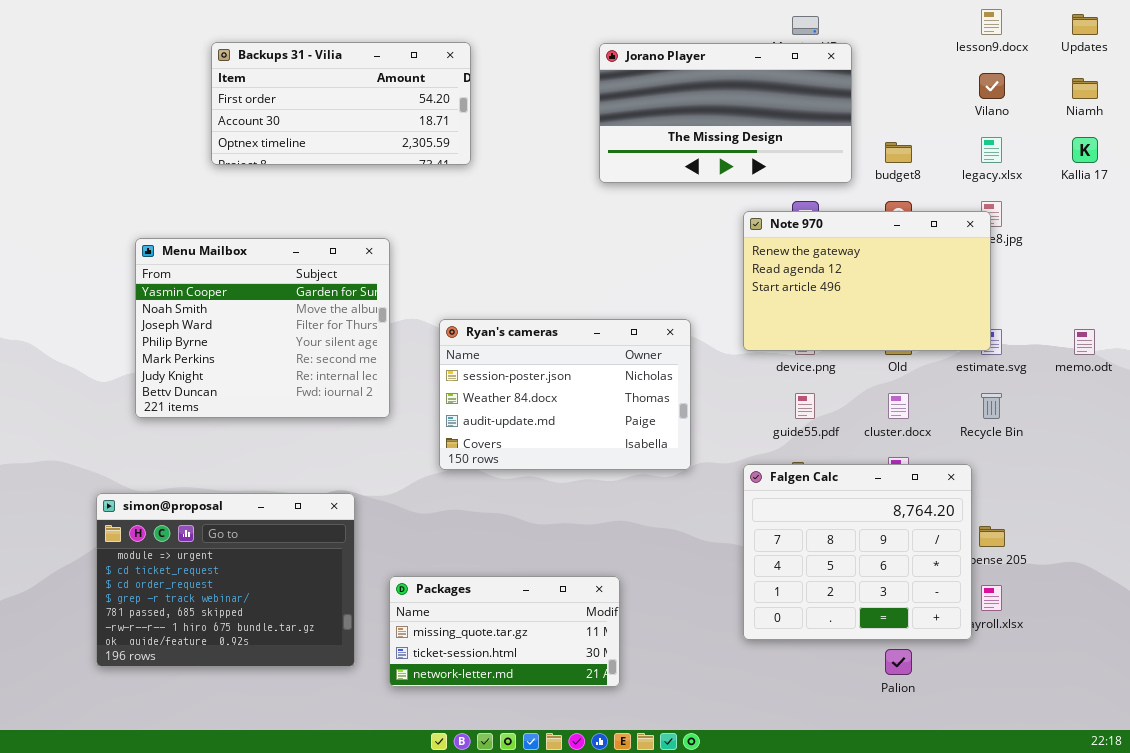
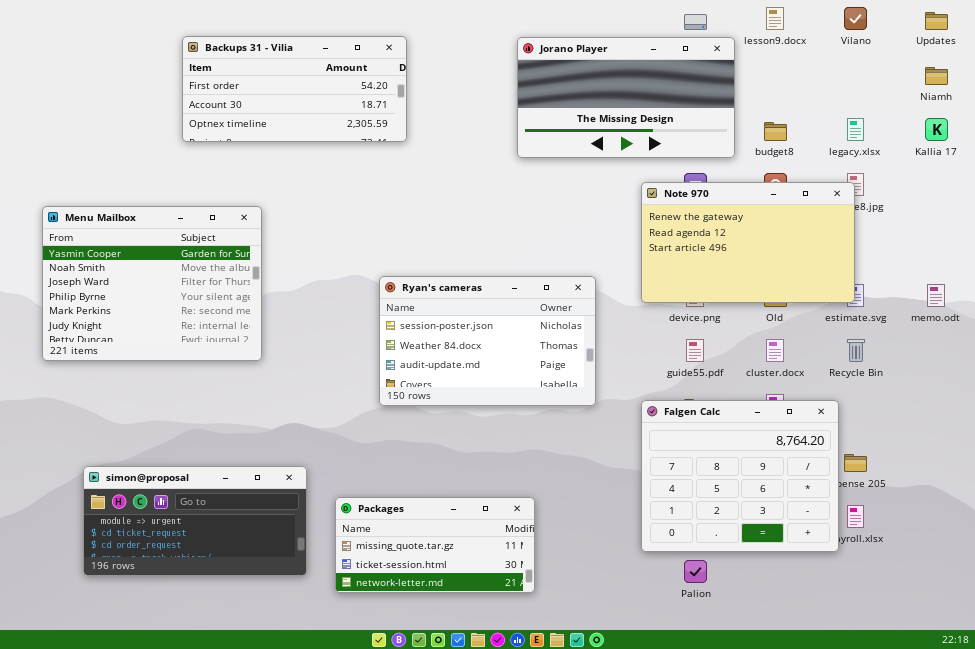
lesson9.docx: [981,9,1002,35] -> [766,7,784,30], moved
Vilano: [979,73,1005,99] -> [844,7,867,30], moved
Menu Mailbox: [135,238,390,418] -> [42,206,262,361], moved
simon@proposal: [96,493,355,667] -> [83,466,307,576], resized
Palion: [885,649,912,675] -> [684,560,707,583], moved

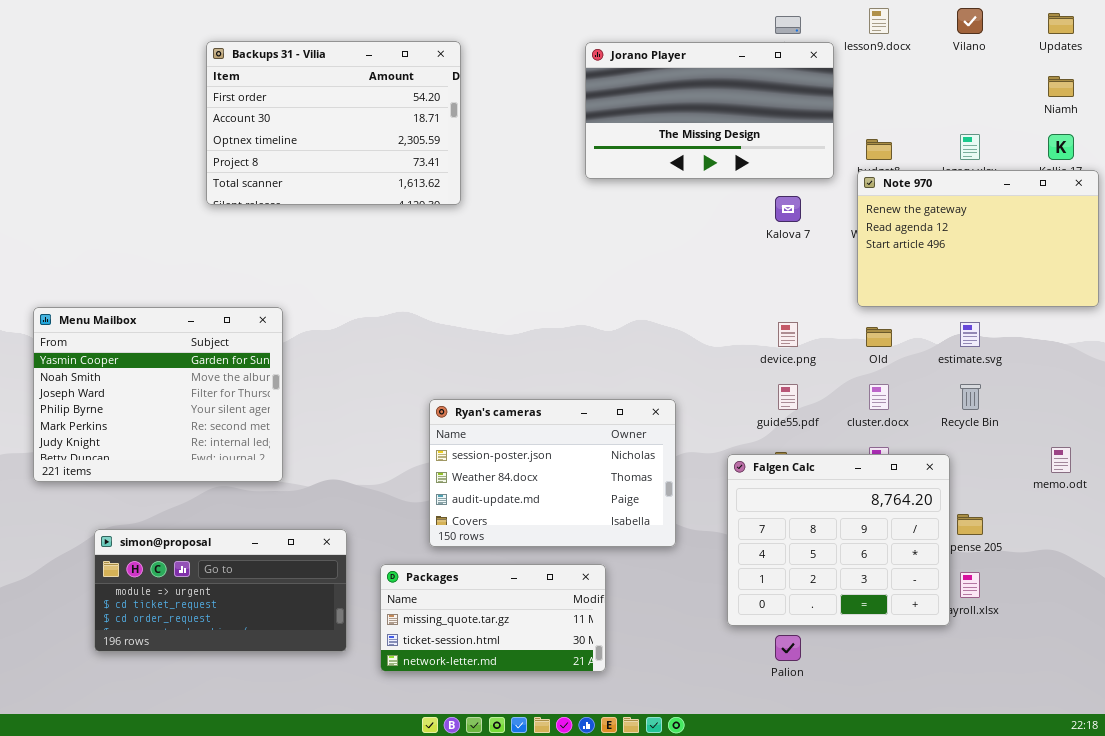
Backups 31 - Vilia: [182,36,407,142] -> [206,41,461,205], resized
Note 970: [641,182,855,303] -> [857,170,1099,307], moved
Menu Mailbox: [42,206,262,361] -> [33,307,283,482], moved
Ryan's cameras: [379,276,596,406] -> [429,399,676,547], moved
memo.odt: [927,284,945,307] -> [1051,447,1071,473], moved

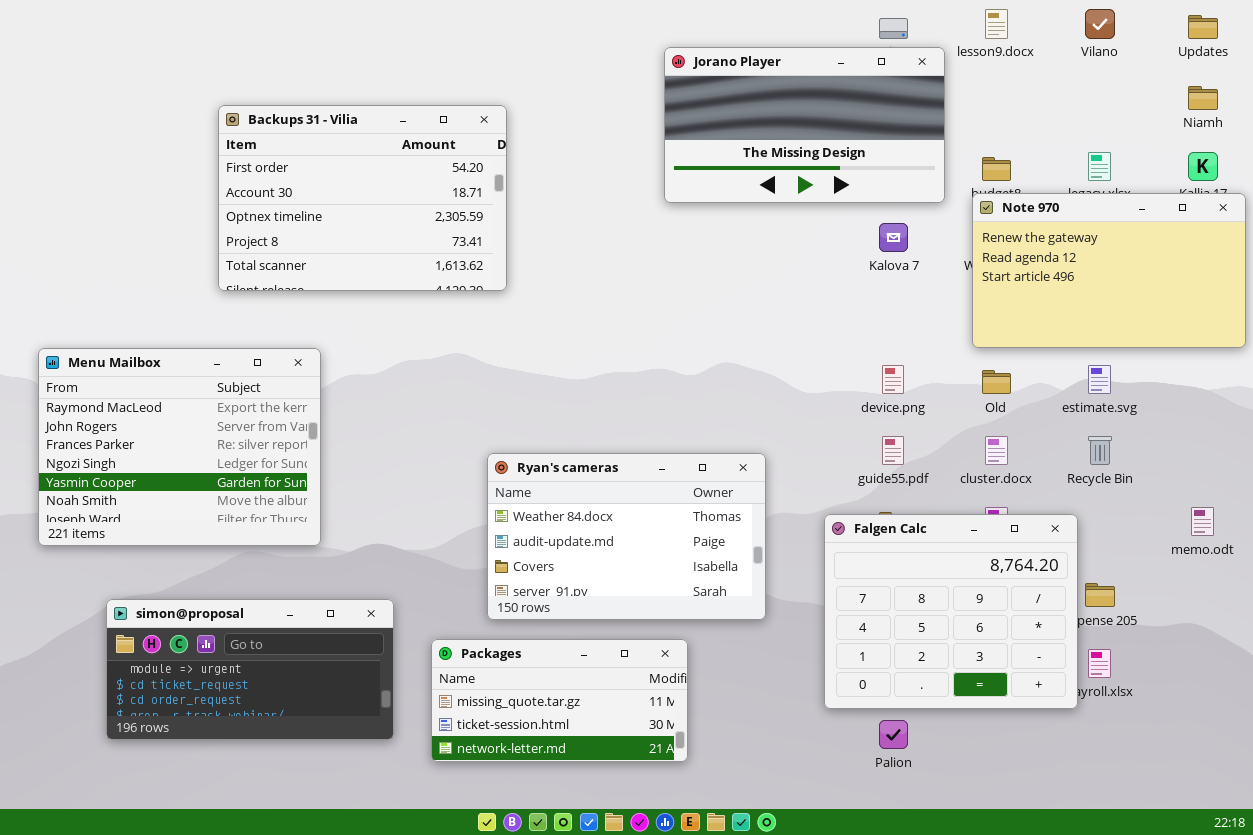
Backups 31 - Vilia: [206,41,461,205] -> [218,105,507,291], moved
Menu Mailbox: [33,307,283,482] -> [38,348,321,546], scrolled up 4 rows
Ryan's cameras: [429,399,676,547] -> [487,453,766,620], scrolled down 1 row

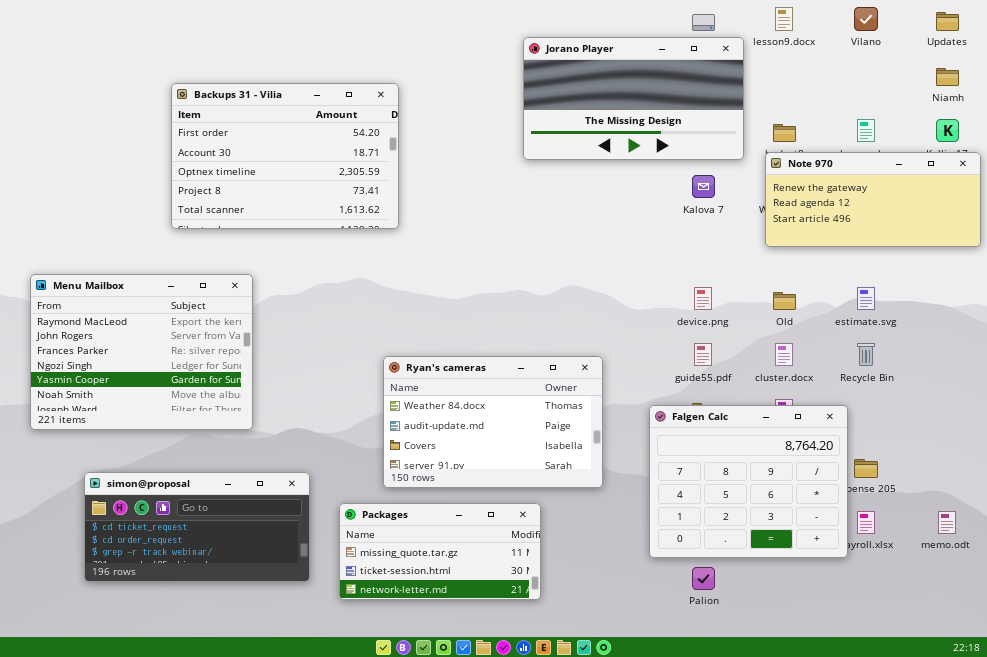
Note 970: [972,193,1246,348] -> [765,152,981,247], resized
memo.odt: [1191,507,1214,536] -> [938,511,956,534], moved
simon@proposal: [106,599,394,740] -> [84,472,310,582], scrolled down 1 row

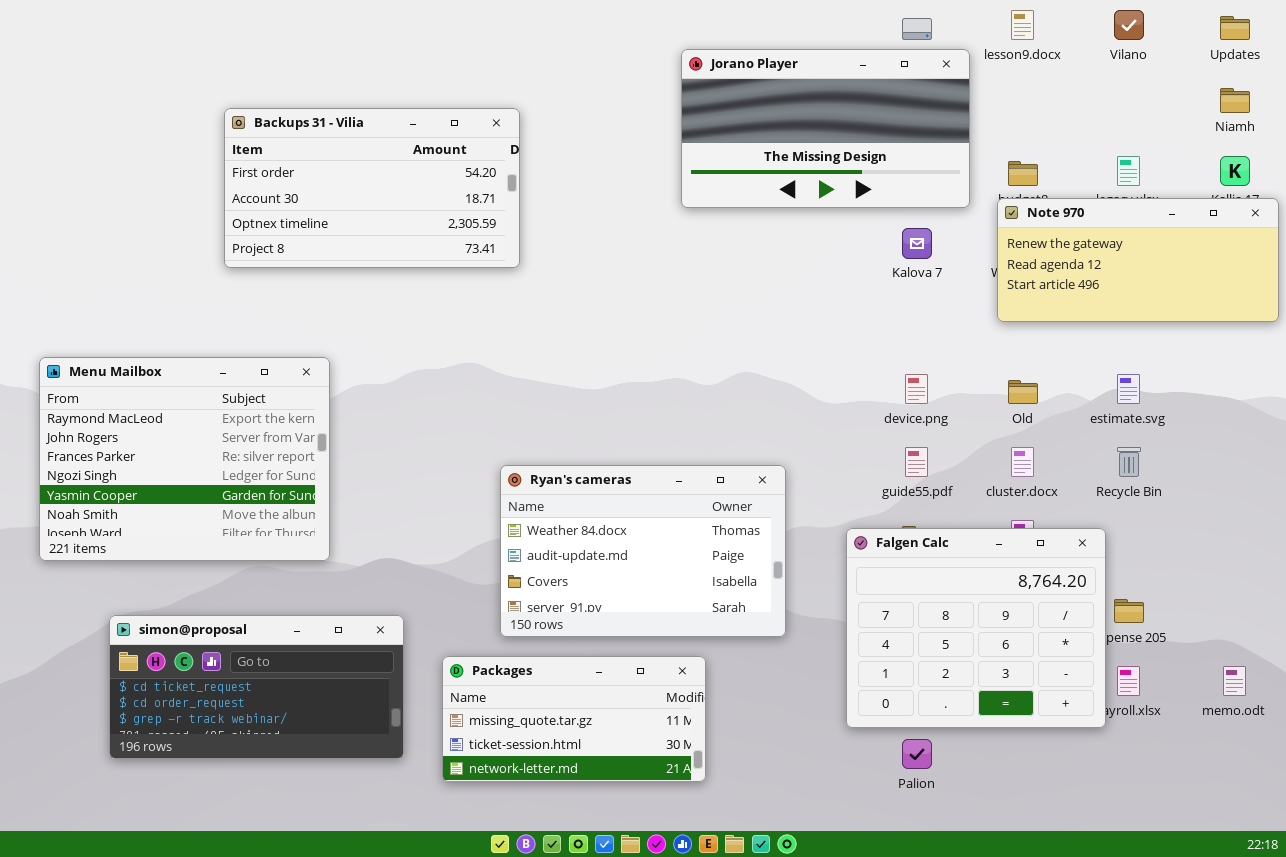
Backups 31 - Vilia: [171,83,399,229] -> [224,108,520,268], resized

